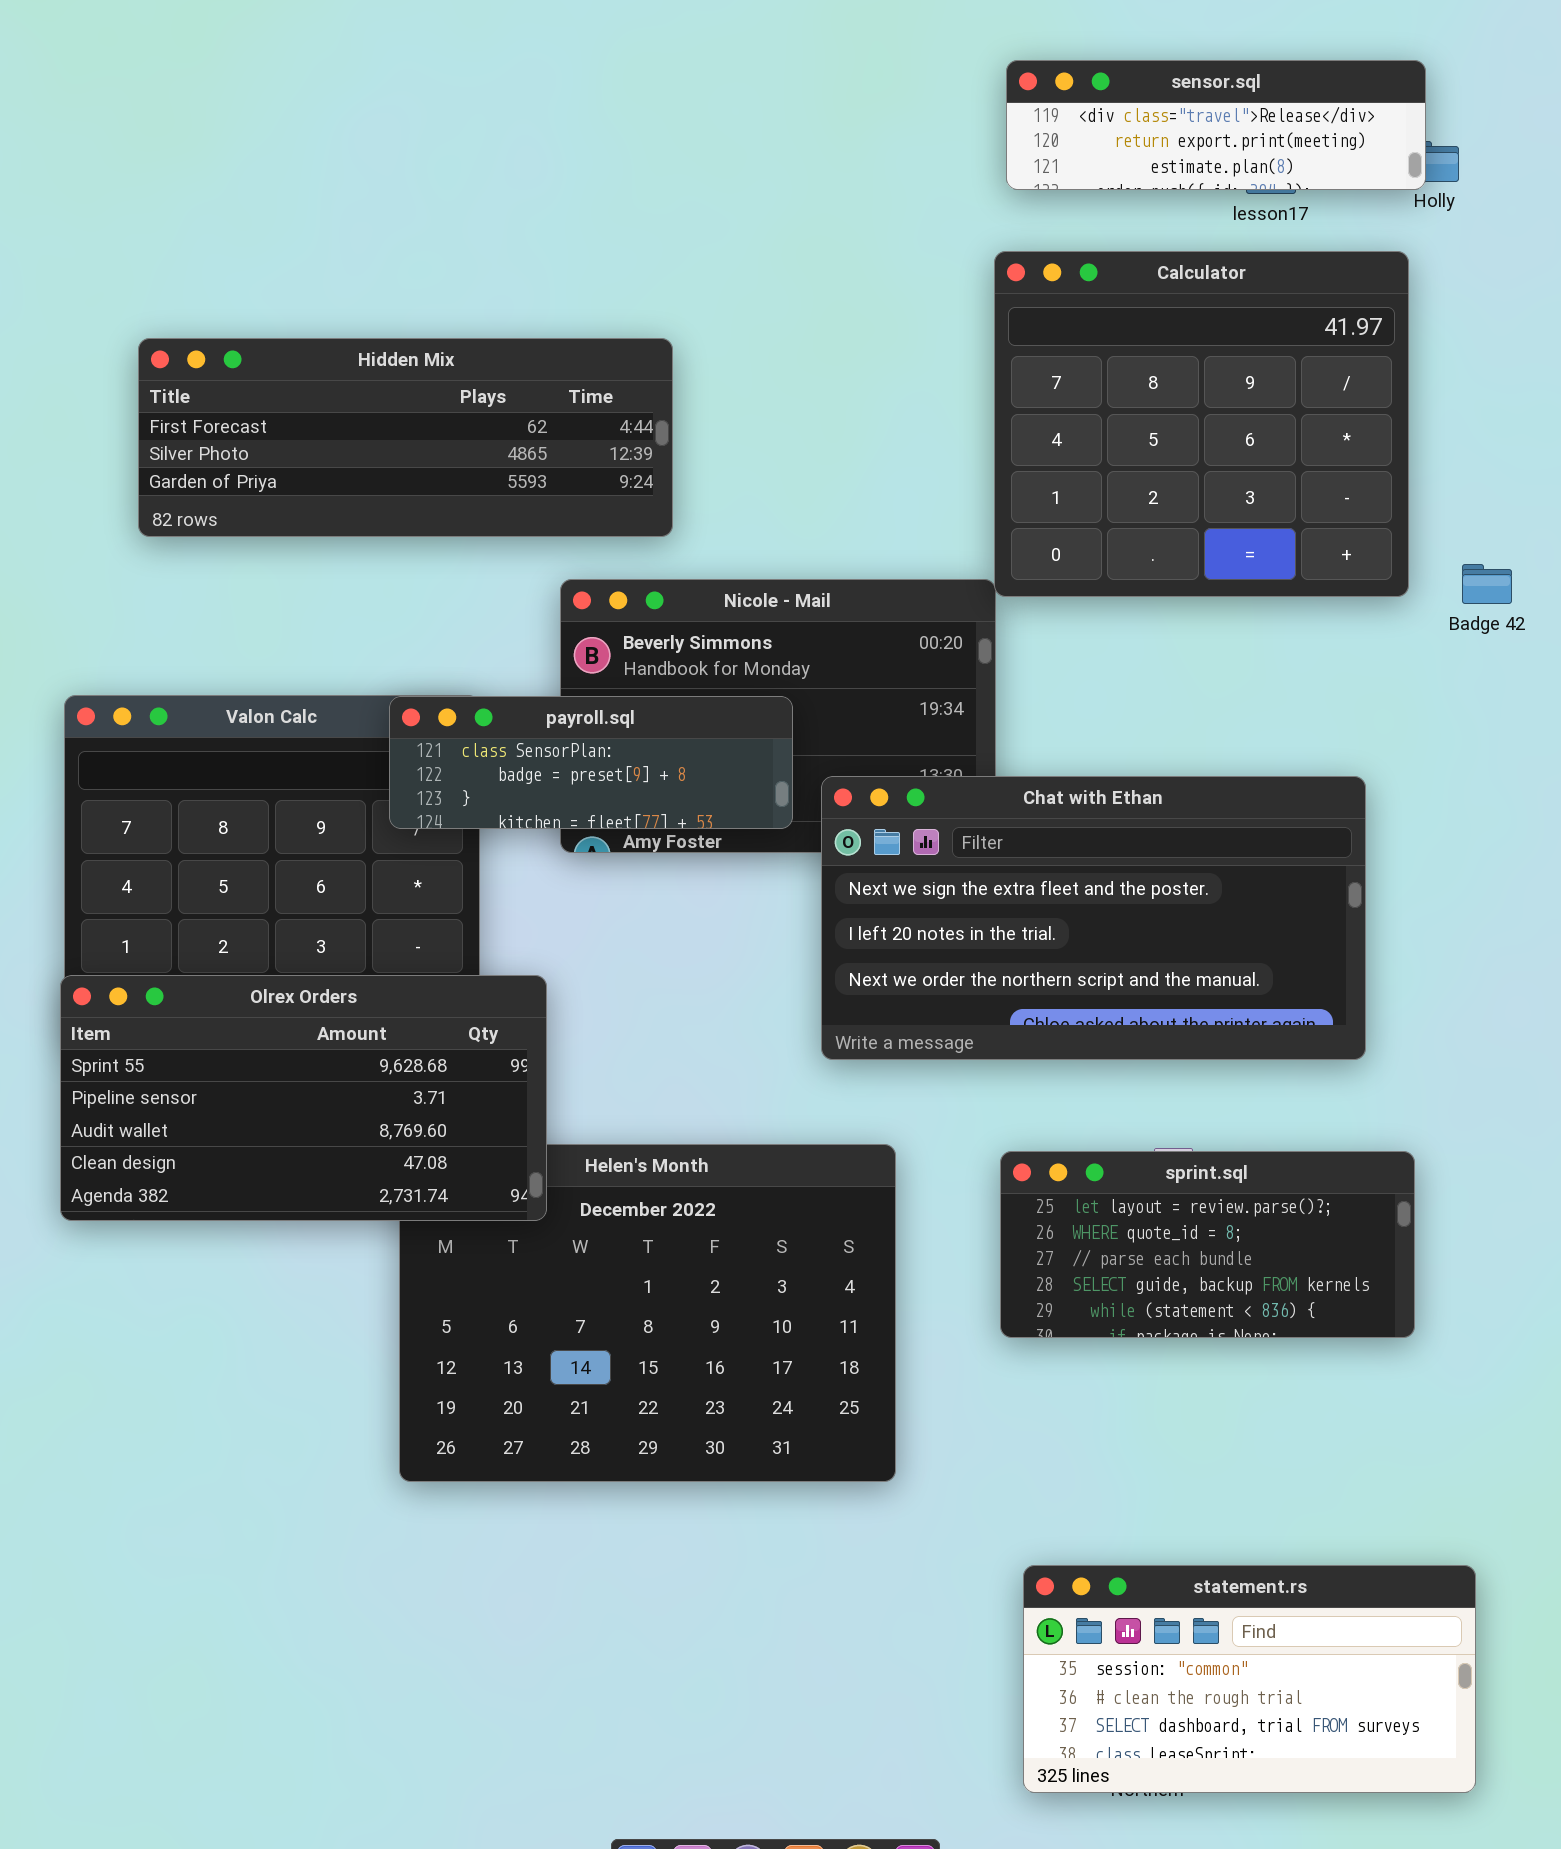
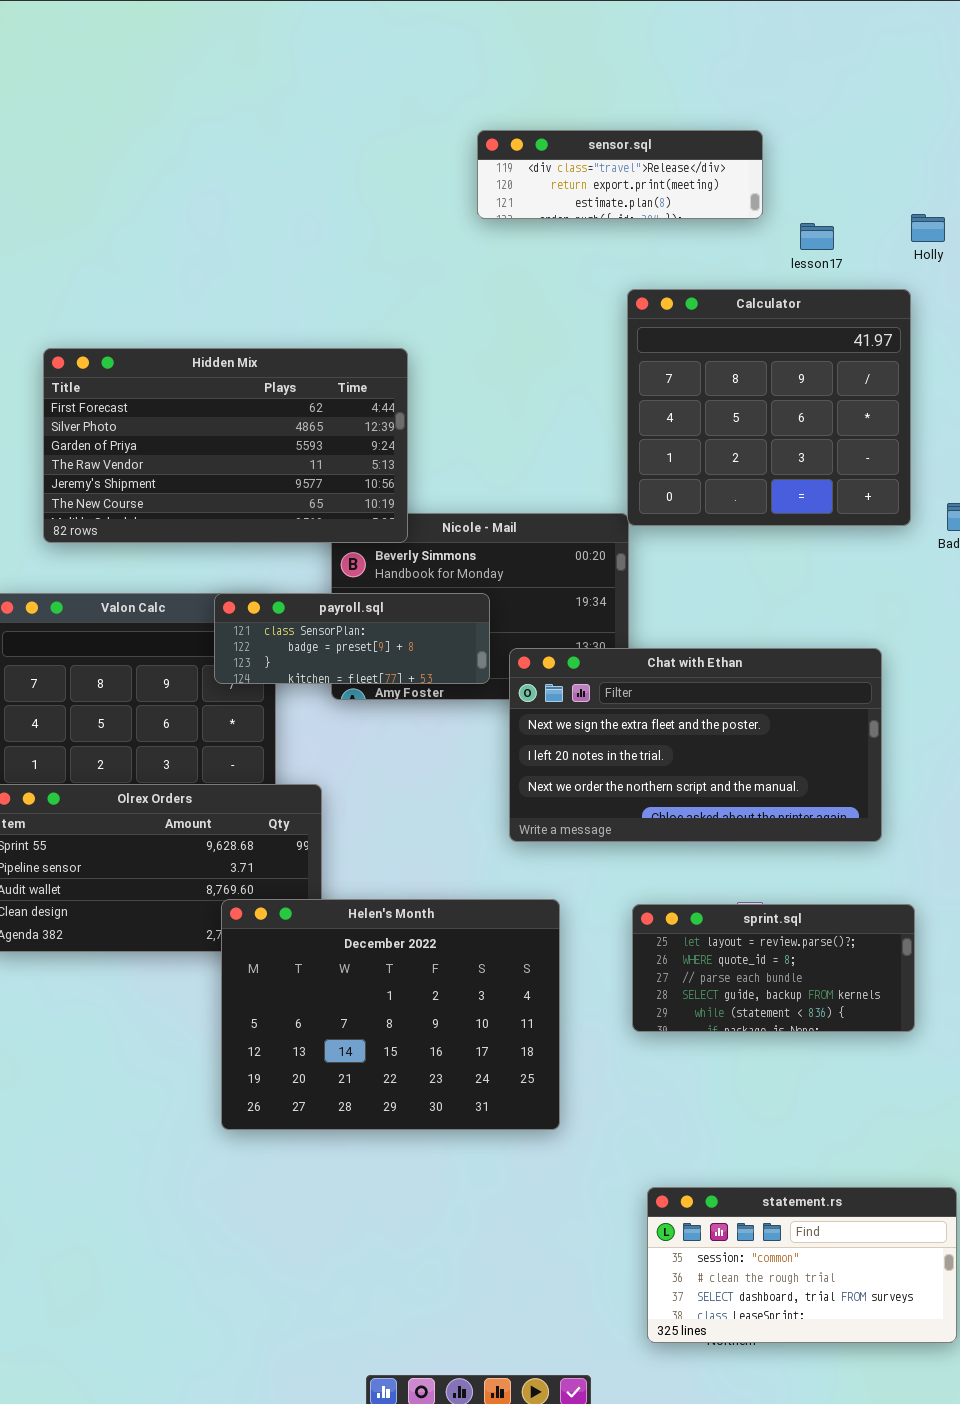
sensor.sql: [1006,60,1426,190] -> [477,130,763,219], moved
Hidden Mix: [138,338,673,537] -> [43,348,408,543], resized
Helen's Month: [399,1144,896,1482] -> [221,899,560,1130], raised

